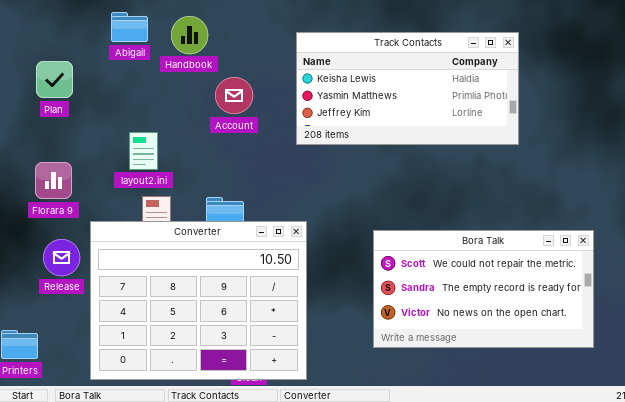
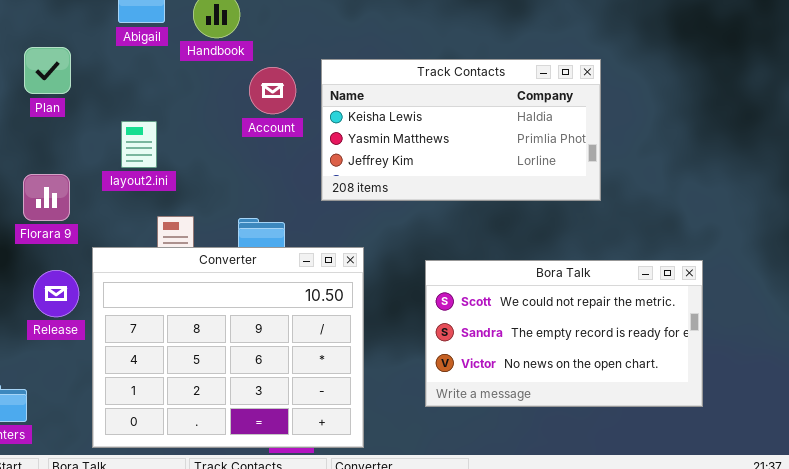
Track Contacts: [296,32,519,145] -> [321,59,601,201], moved
layout2.ini: [129,132,158,170] -> [121,121,157,168], moved
Bora Talk: [373,230,594,348] -> [425,260,703,407], moved

